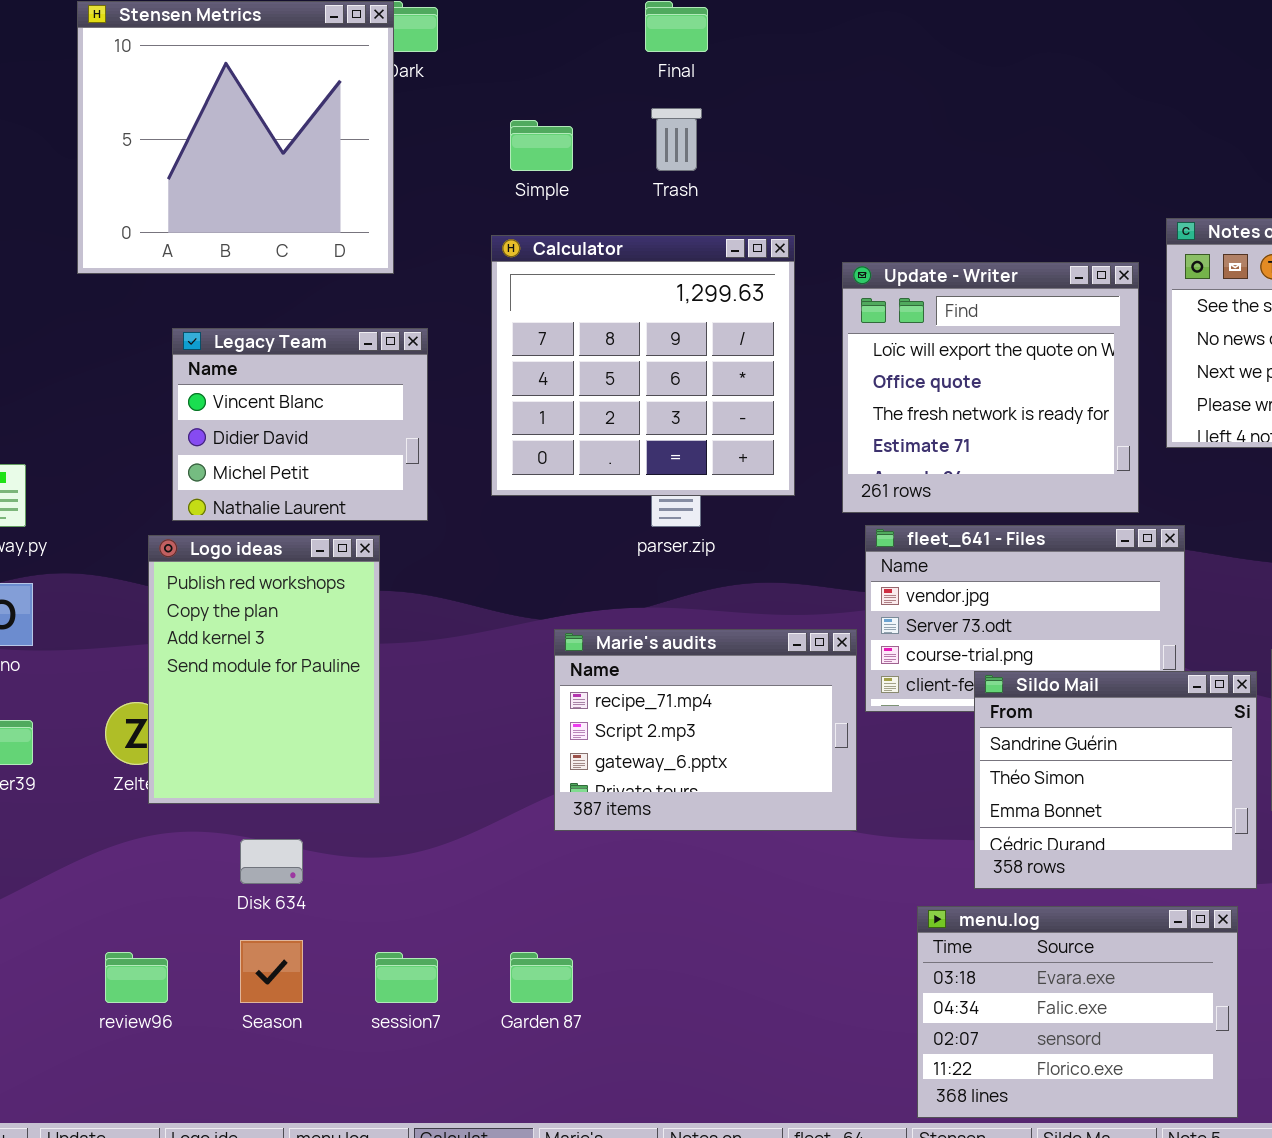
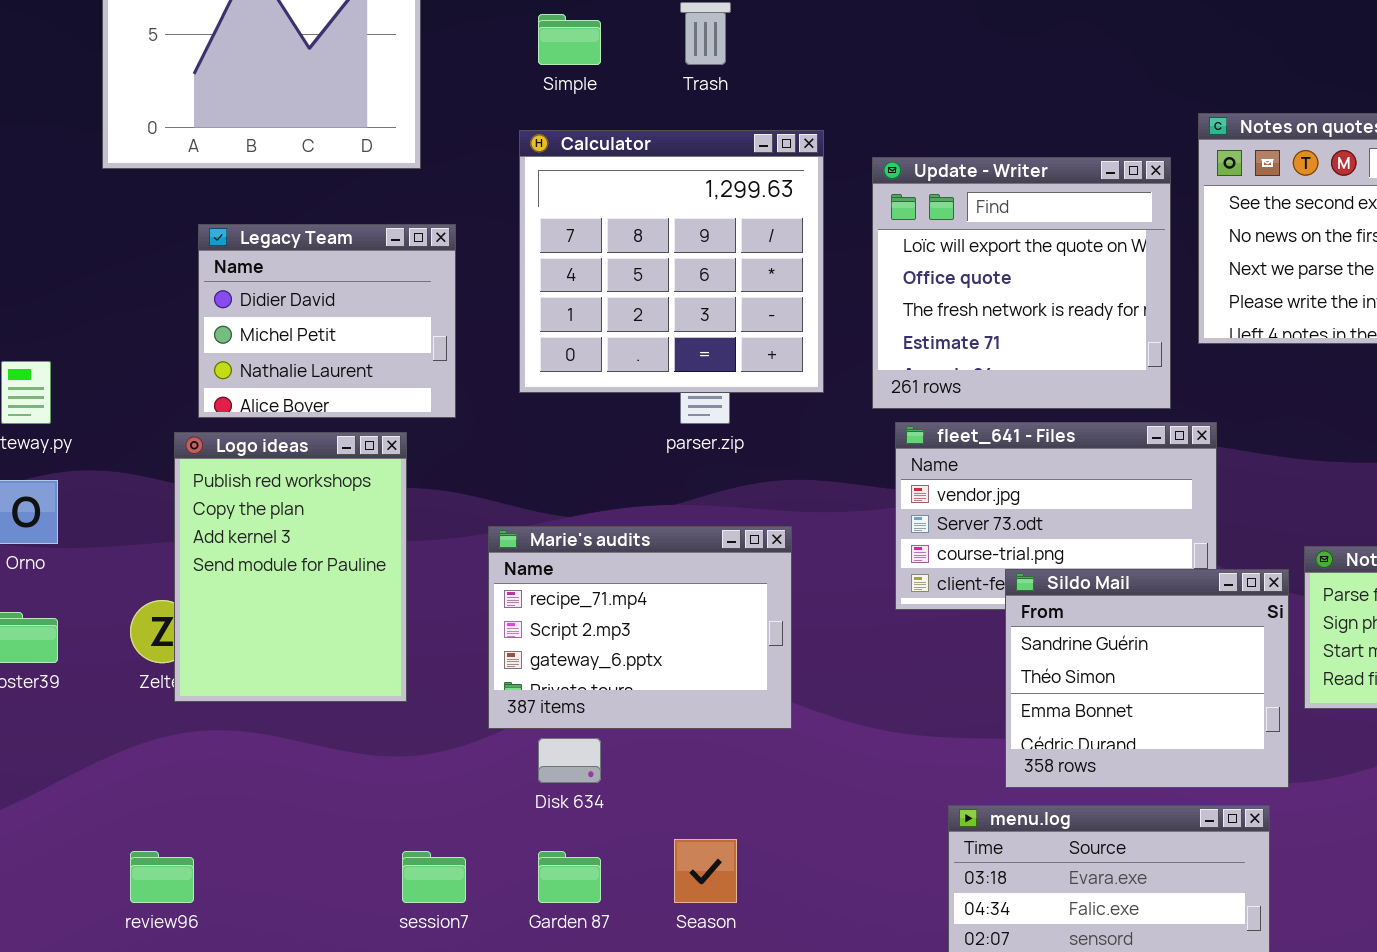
Legacy Team: [172,328,428,521] -> [198,224,456,418], scrolled down 1 row
Marie's audits: [554,629,857,831] -> [488,526,792,729], moved
Disk 634: [240,839,303,884] -> [538,738,601,783], moved
Season: [240,940,303,1003] -> [674,839,737,903], moved

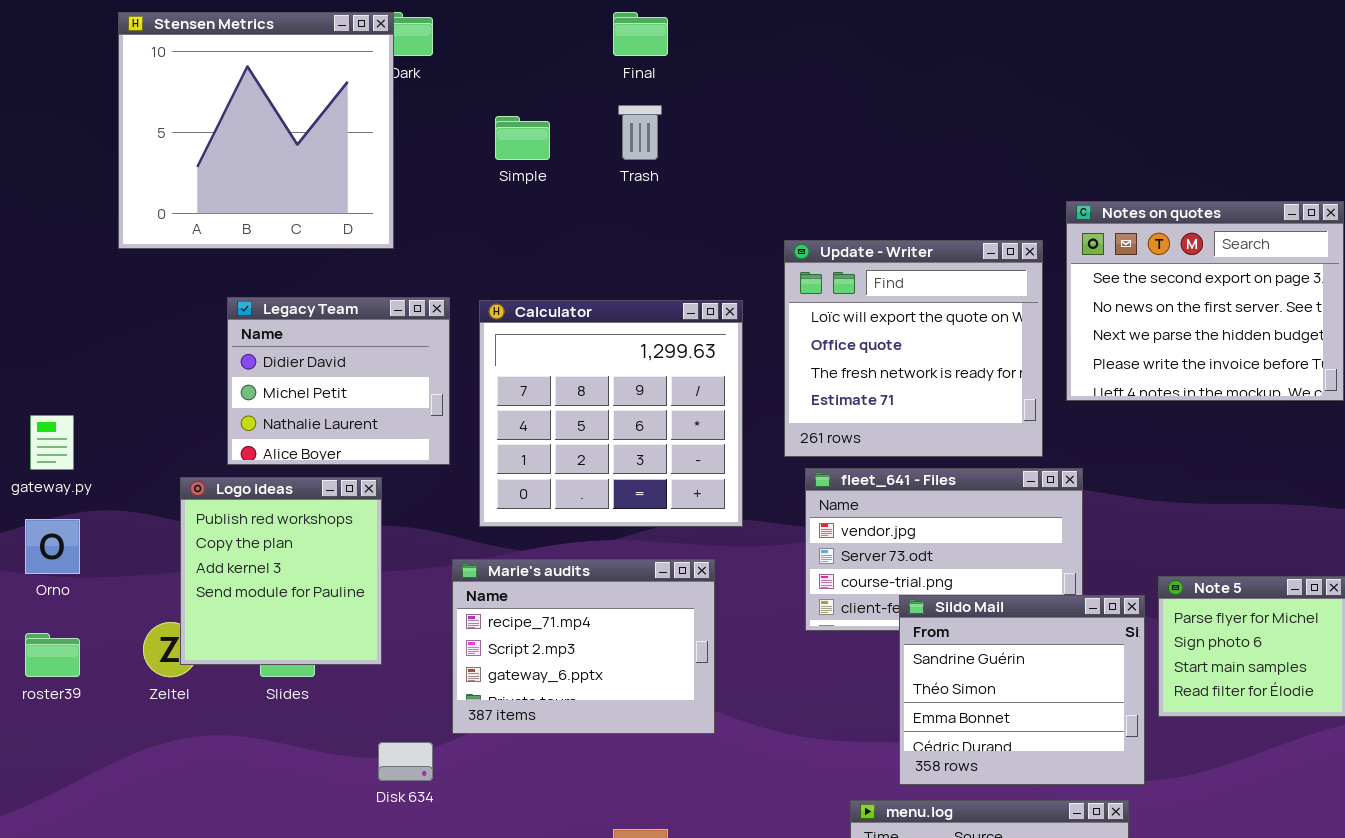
Calculator: [519,130,824,393] -> [479,300,743,527], moved
Legacy Team: [198,224,456,418] -> [227,297,450,465], moved
Logo ideas: [174,432,407,702] -> [180,477,382,665], resized
Disk 634: [538,738,601,783] -> [378,742,433,781], moved

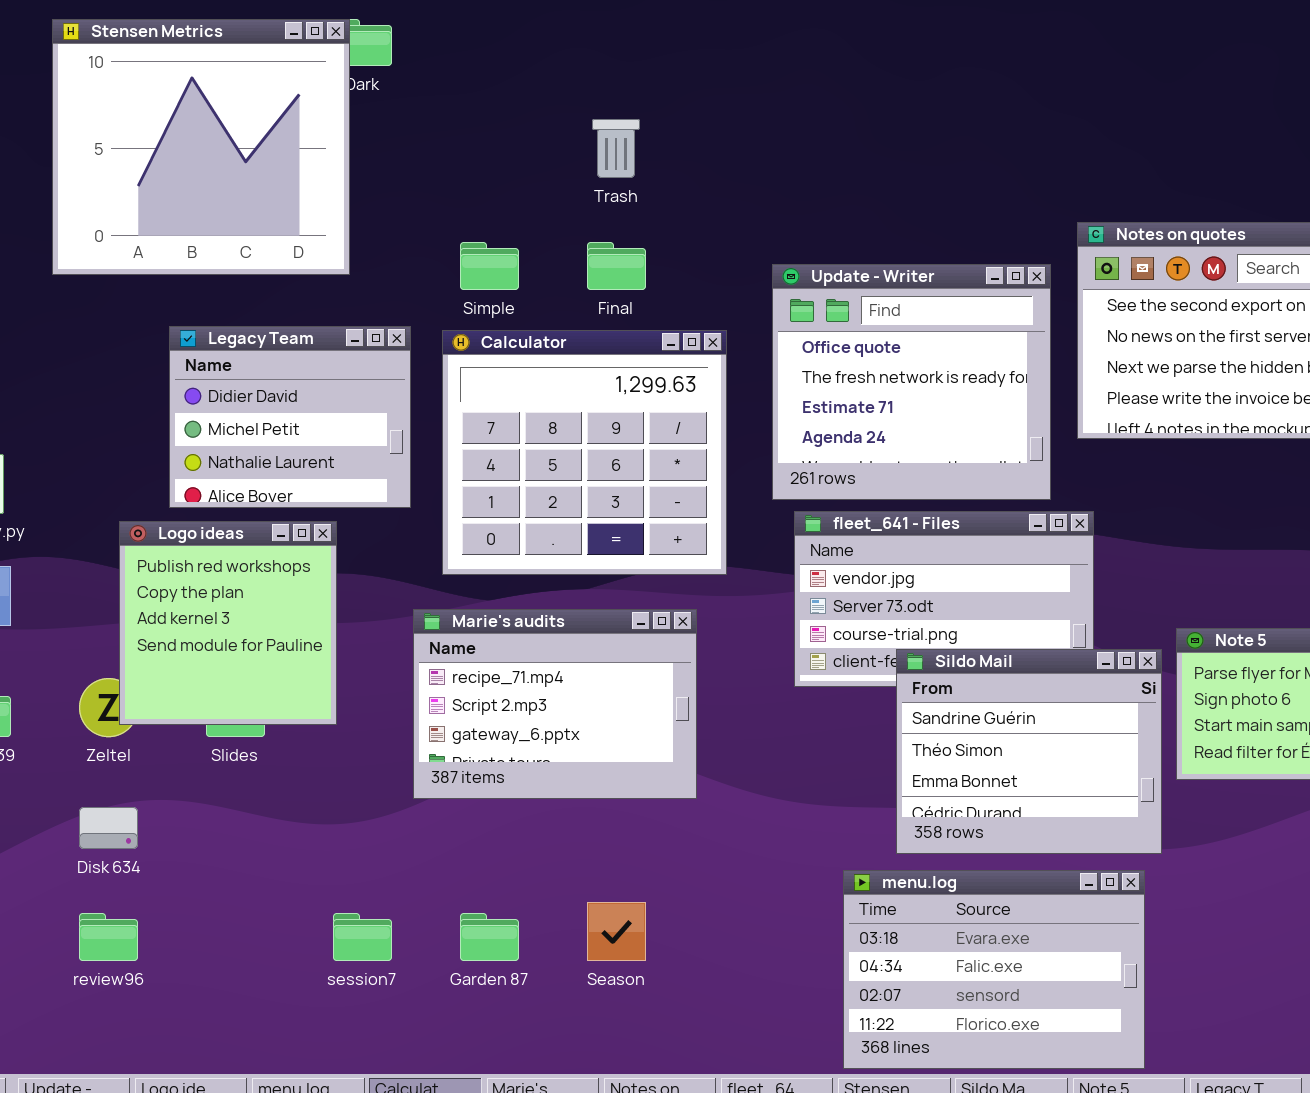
Final: [613,12,668,56] -> [587,242,646,290], moved
Simple: [495,116,550,160] -> [460,242,519,290], moved
Update - Writer: [784,240,1043,457] -> [772,264,1051,500], scrolled down 1 row
Disk 634: [378,742,433,781] -> [79,807,138,849], moved

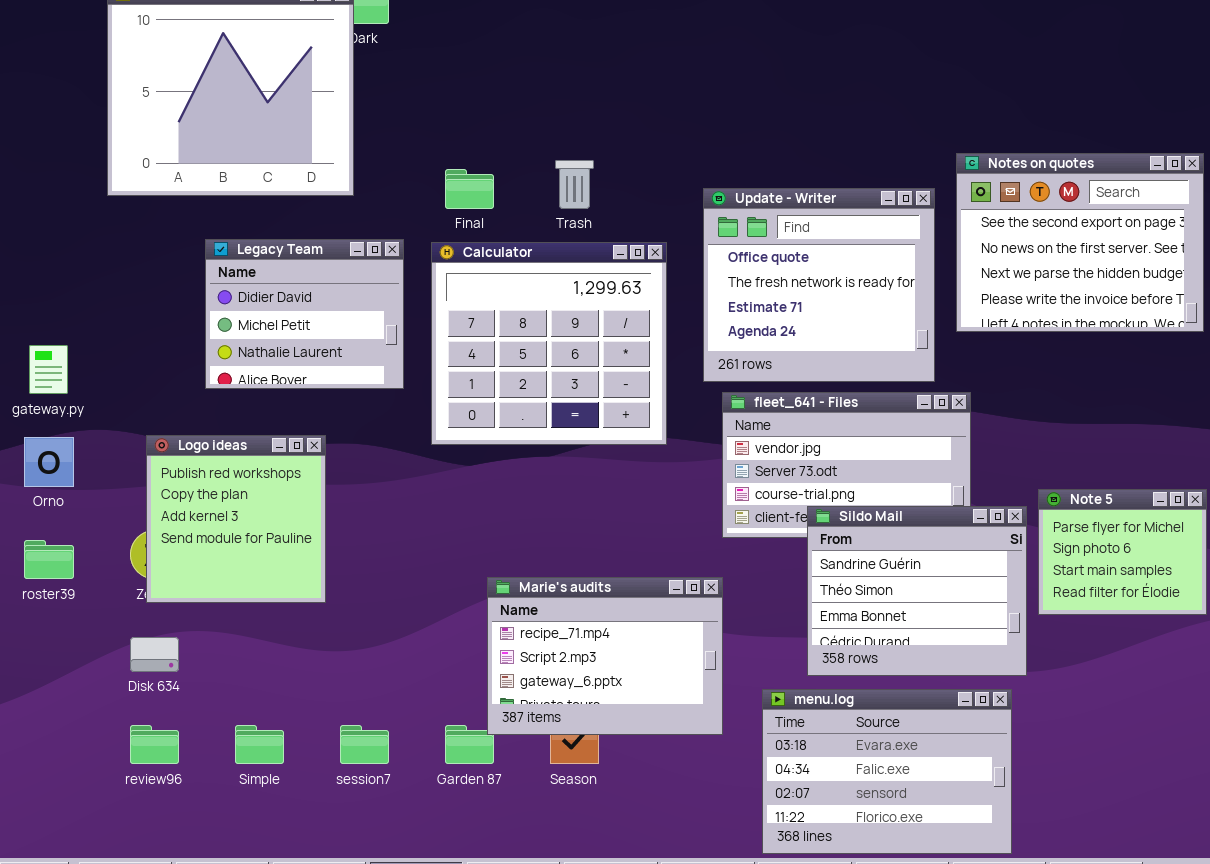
Trash: [592,119,640,178] -> [555,160,594,209], moved
Simple: [460,242,519,290] -> [235,725,284,764], moved
Final: [587,242,646,290] -> [445,169,494,209], moved
Logo ideas: [119,521,337,725] -> [146,435,326,603], moved
Marie's audits: [413,609,697,799] -> [487,577,723,735], moved

